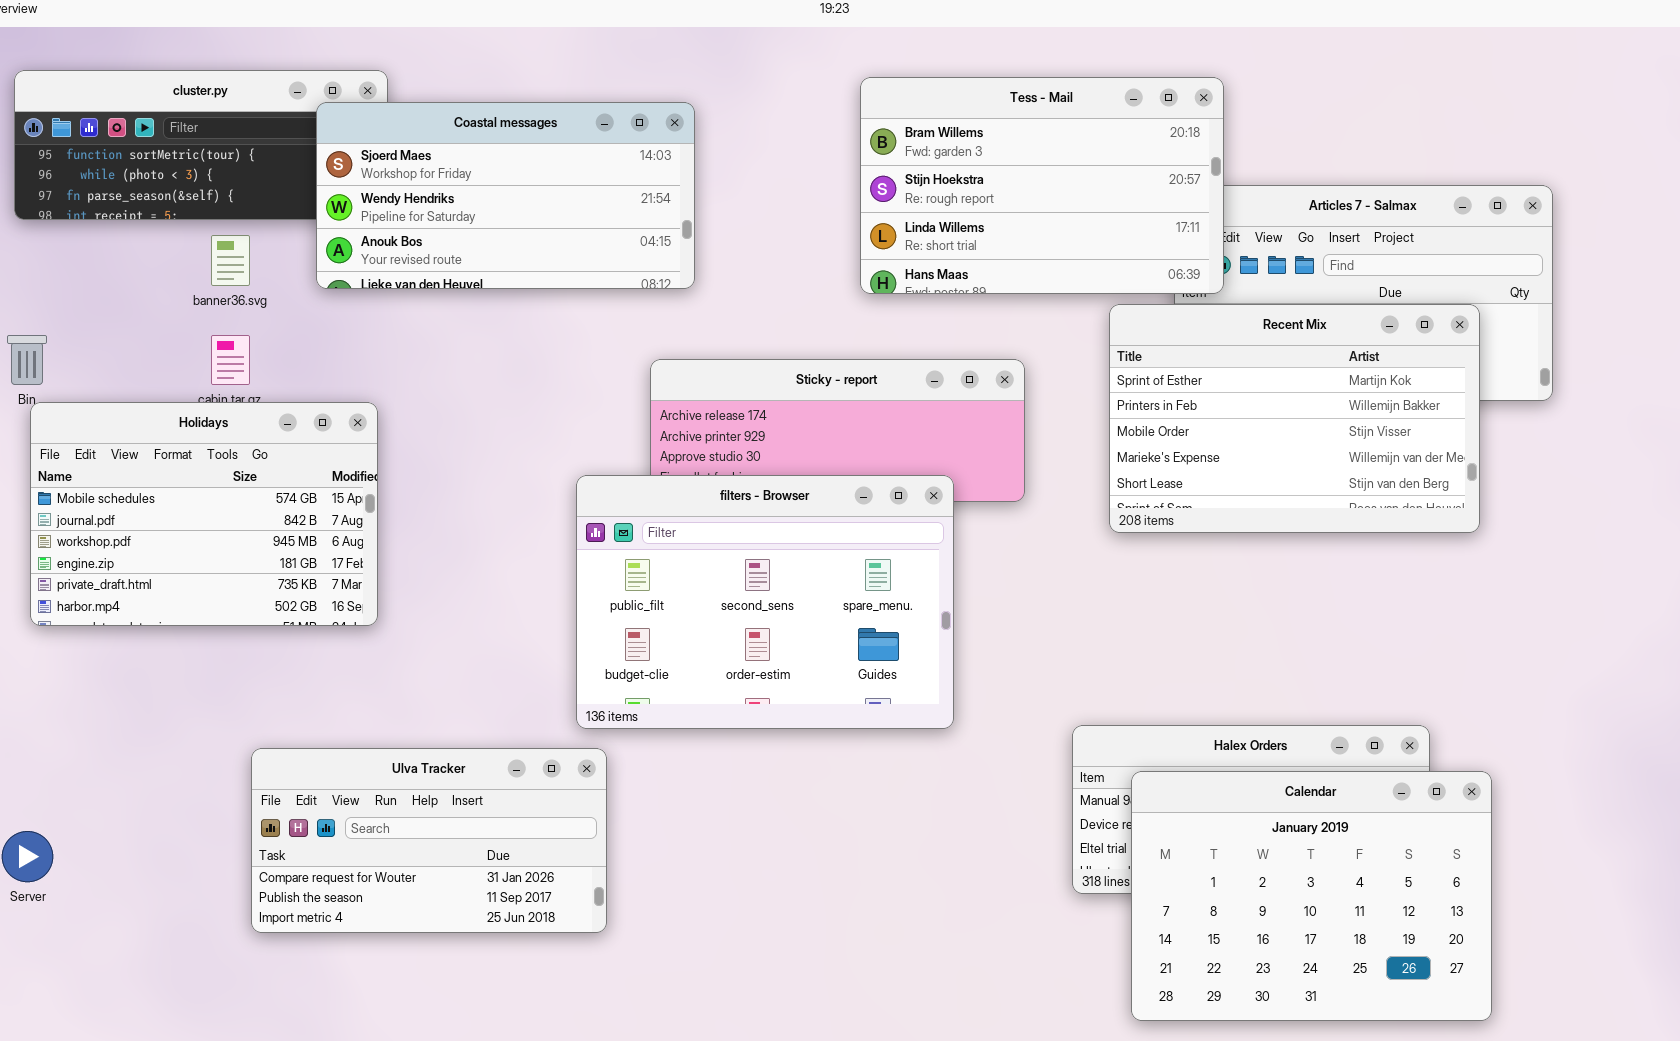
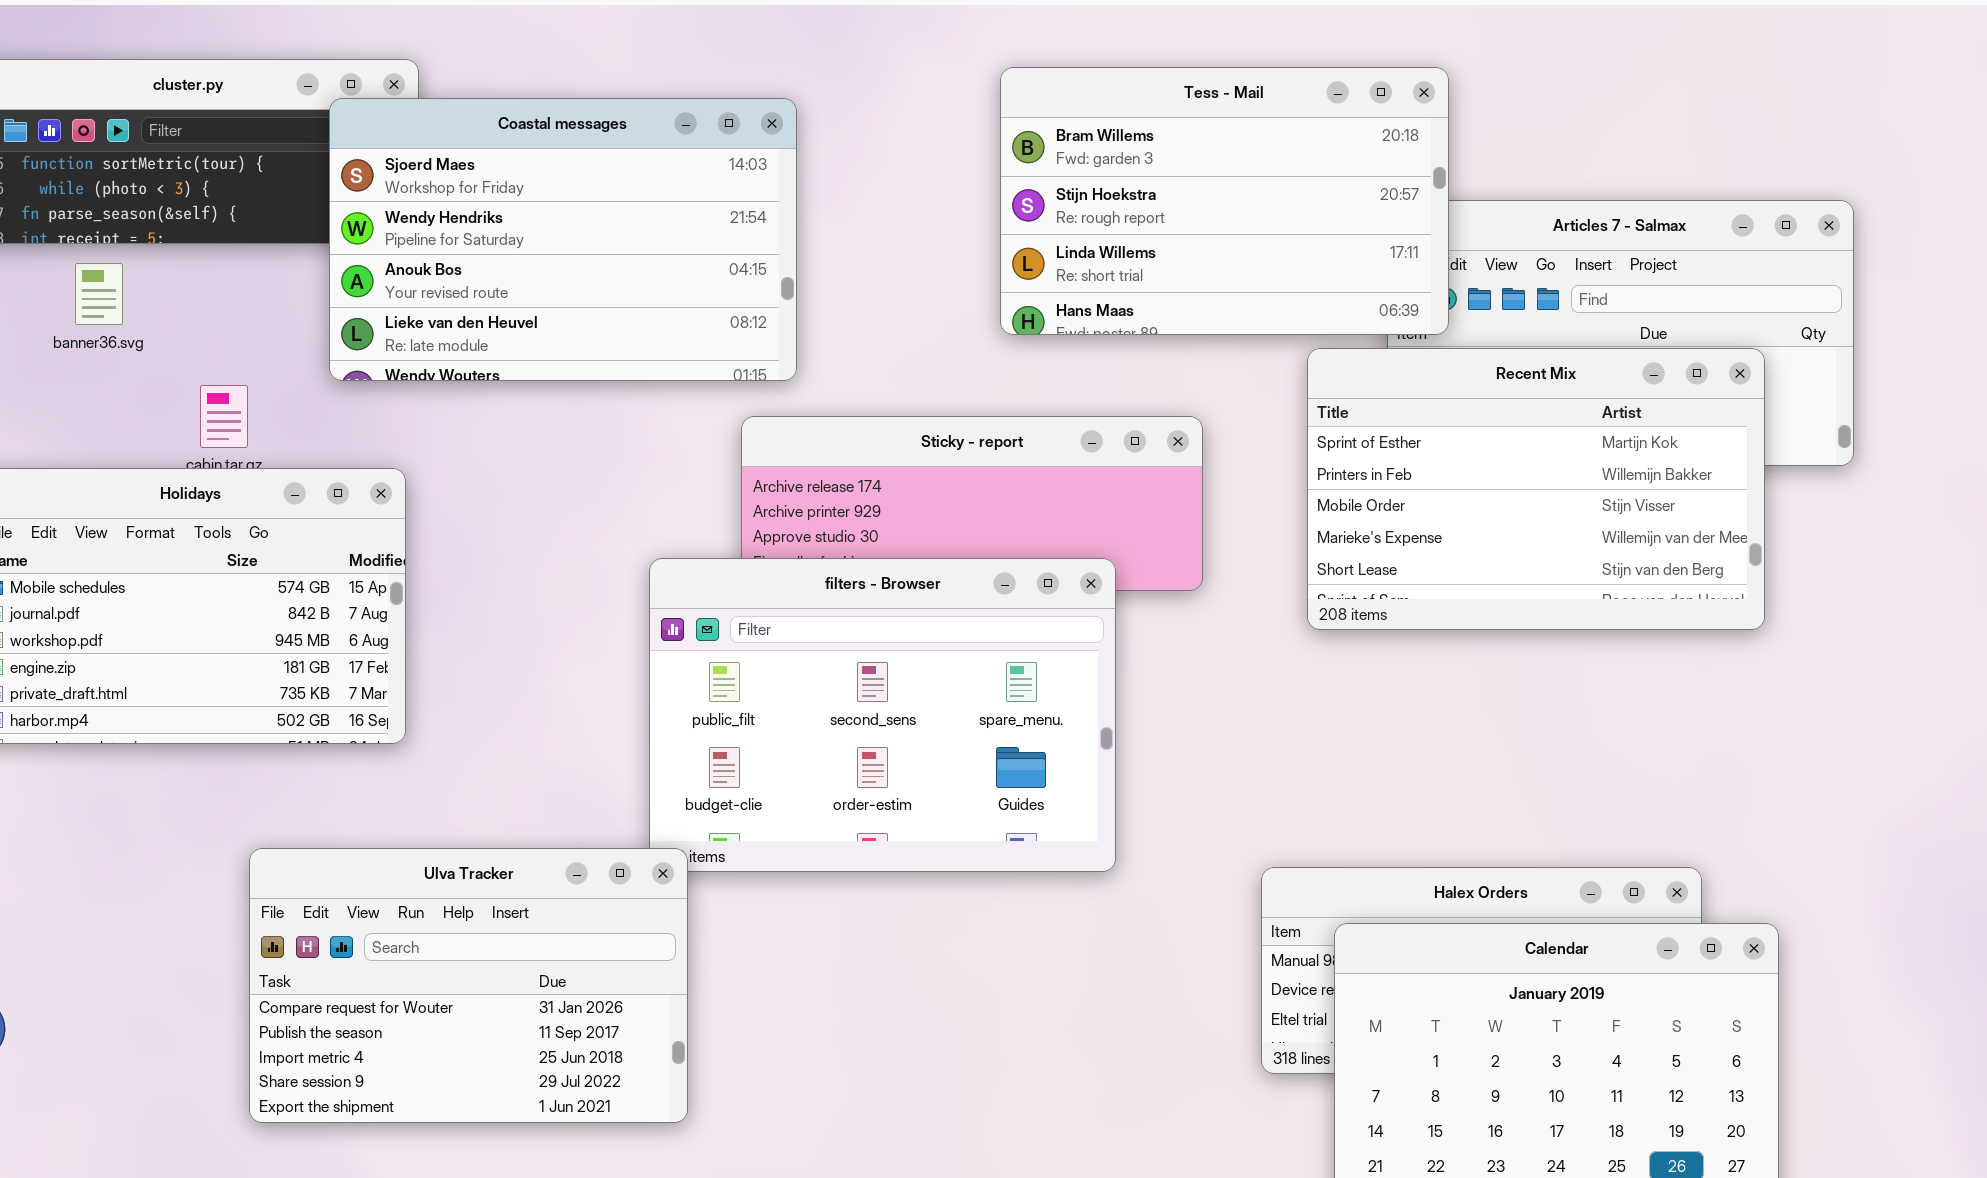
Coastal messages: [316,102,695,289] -> [329,98,797,381], resized
banner36.svg: [211,235,250,286] -> [75,263,123,325], moved
Ulva Tracker: [251,748,607,933] -> [249,848,688,1123], resized

